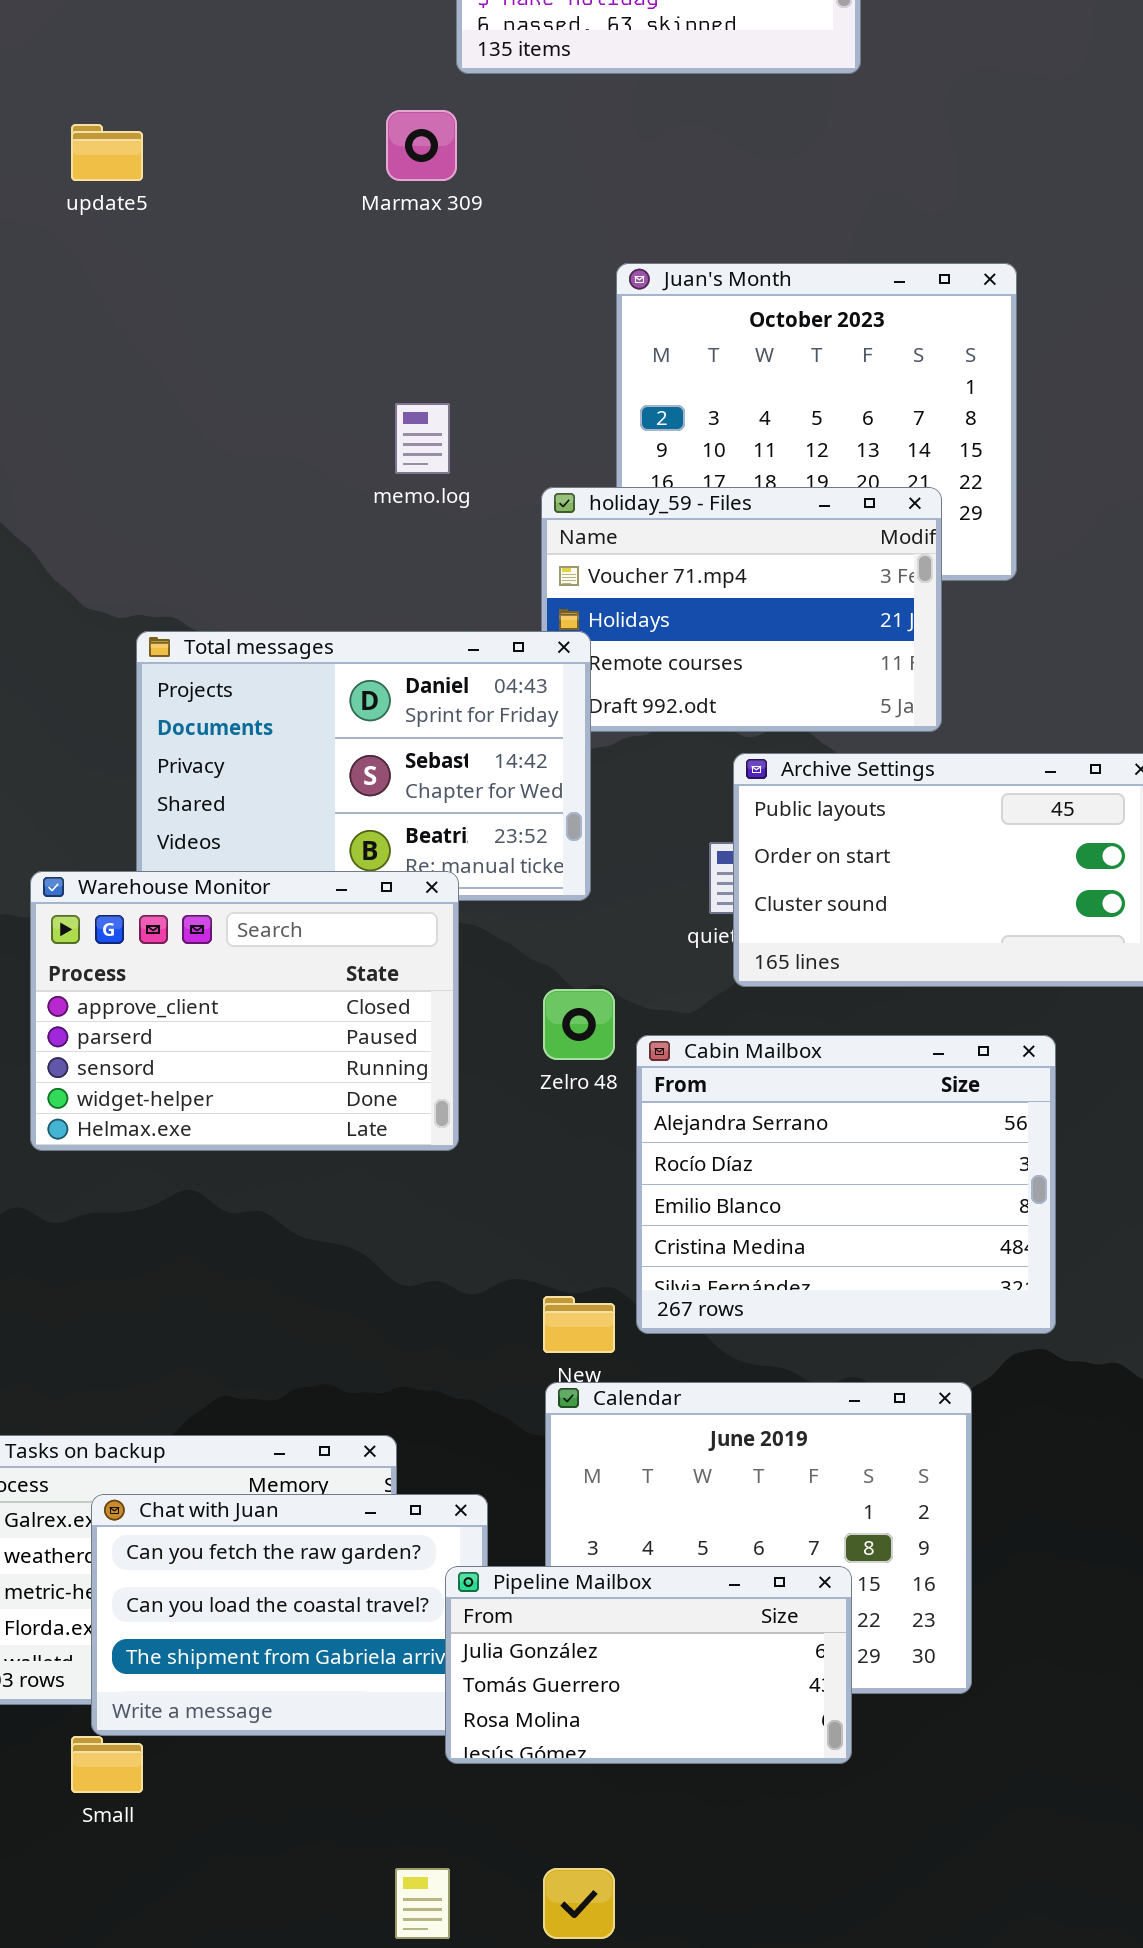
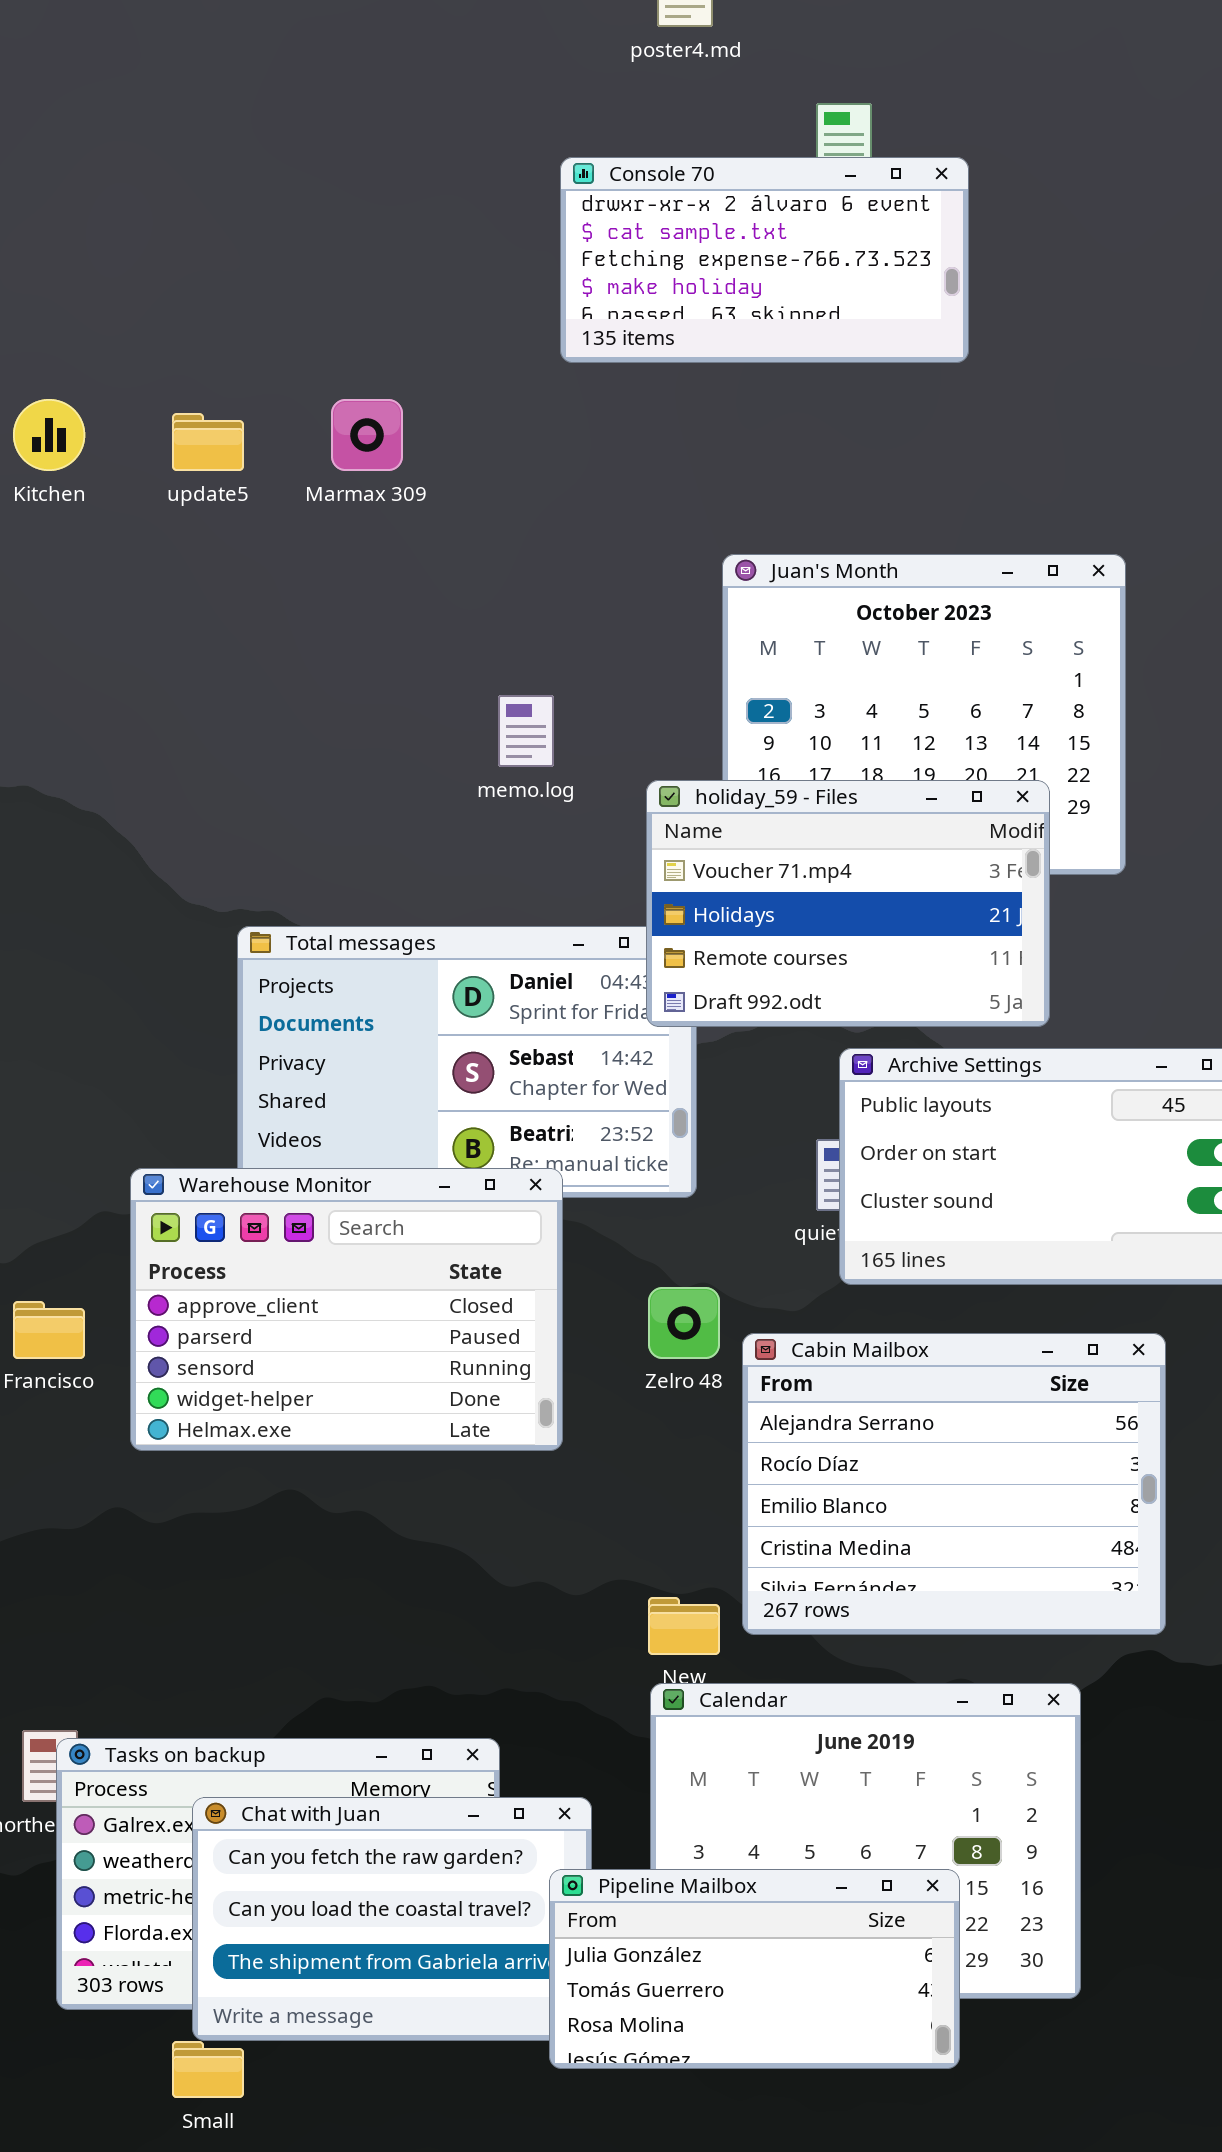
Marmax 309: [386,110,457,181] -> [331,399,403,471], moved
holiday_59 - Files: [541,487,942,732] -> [646,780,1050,1027], raised

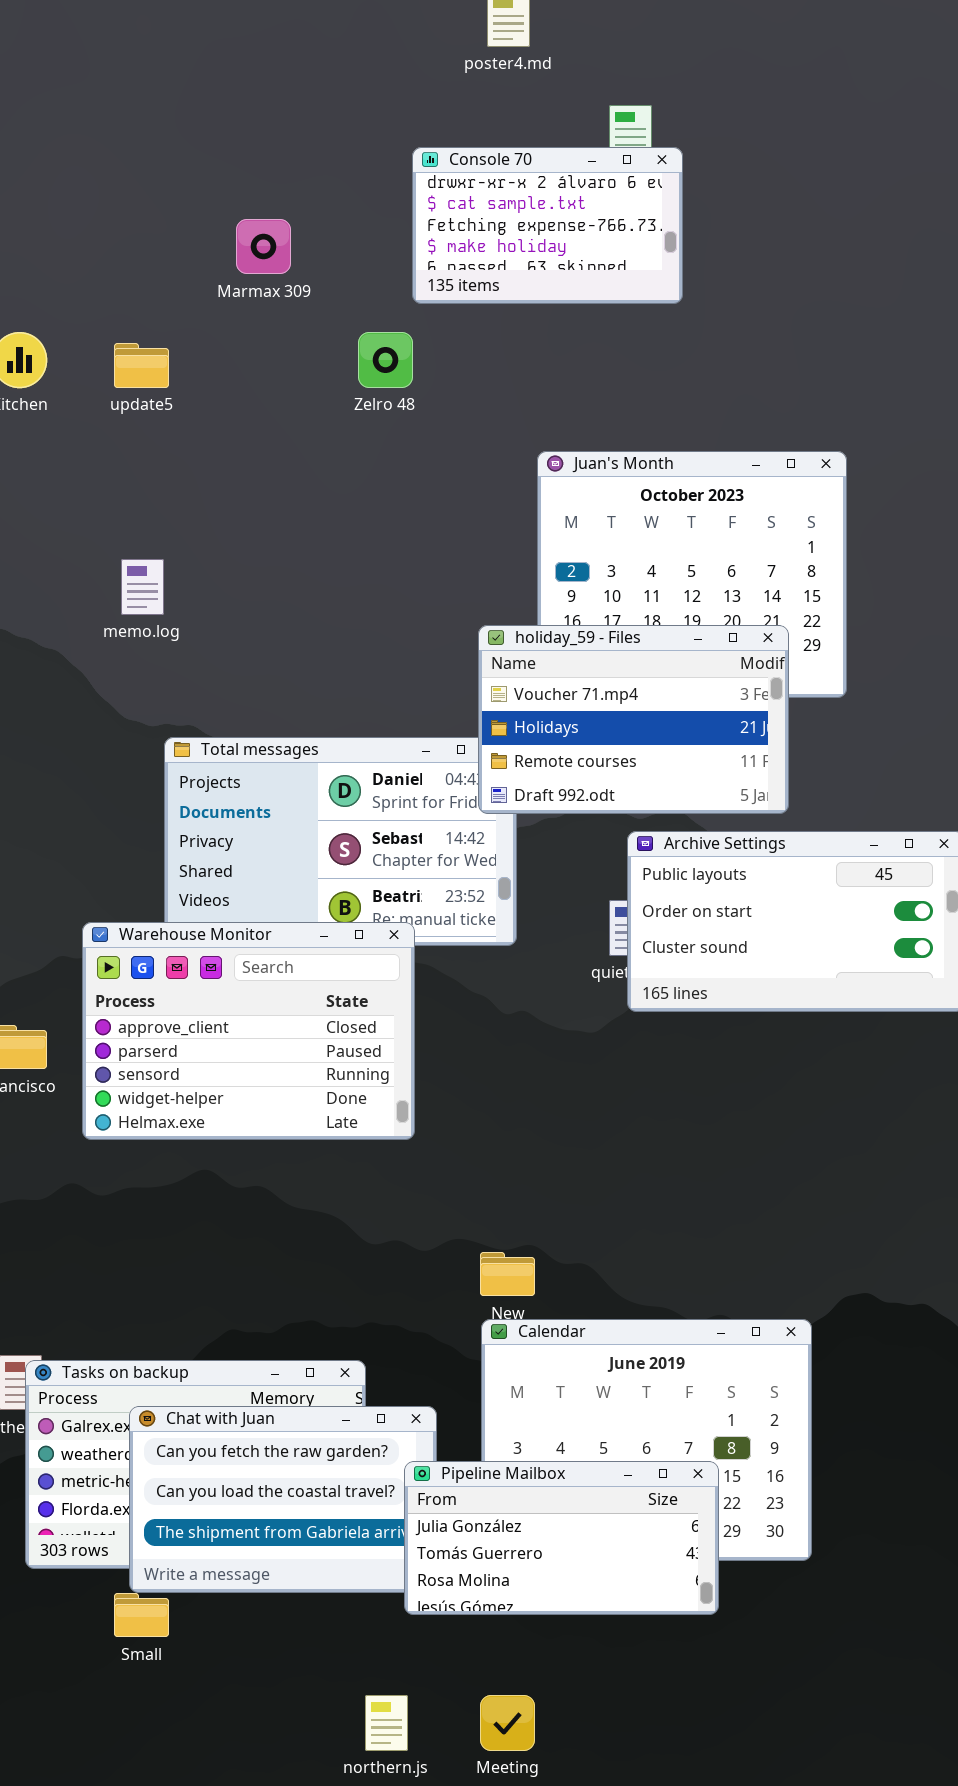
Console 70: [560,157,969,363] -> [412,147,683,304], resized
Marmax 309: [331,399,403,471] -> [236,219,291,274], moved
memo.log: [498,695,554,767] -> [121,559,164,615], moved
Zelro 48: [648,1287,720,1359] -> [358,332,413,388], moved
Cabin Mailbox: [742,1333,1166,1635] -> none, closed

